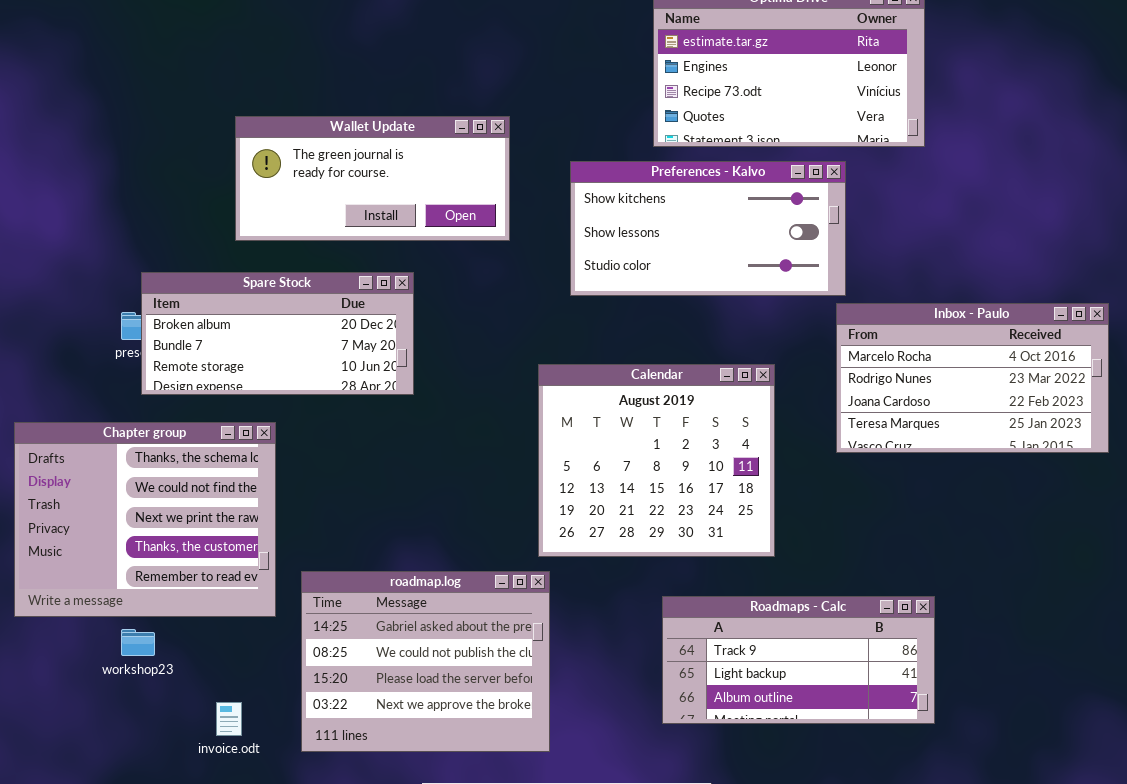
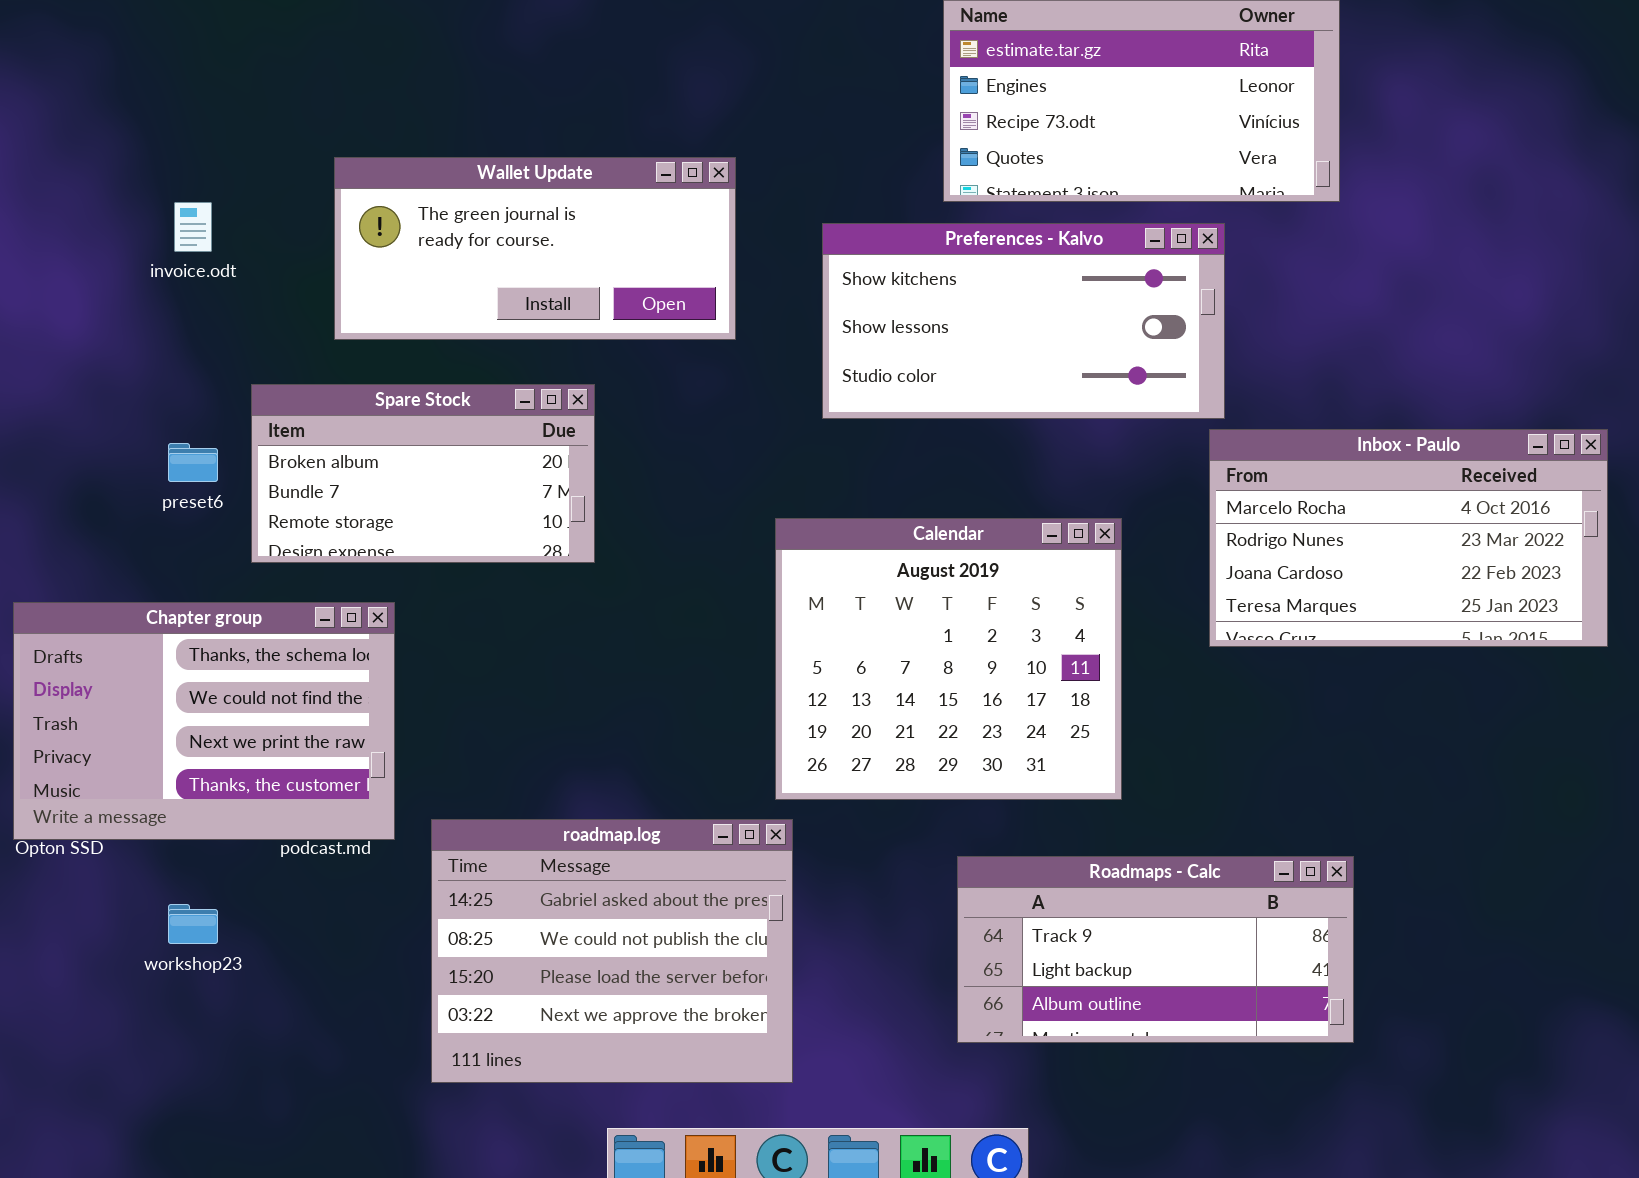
Spare Stock: [141,272,414,395] -> [251,384,595,563], resized
Chapter group: [14,422,276,617] -> [13,602,395,840], resized
invoice.odt: [216,702,242,736] -> [174,202,212,252], moved

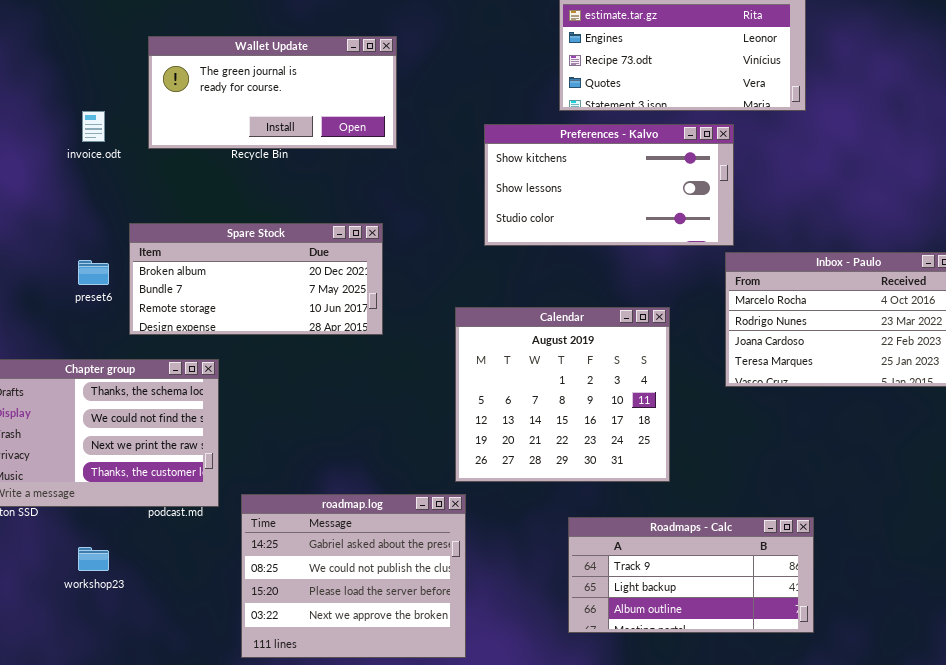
Wallet Update: [334,157,736,340] -> [148,36,397,149], moved
Spare Stock: [251,384,595,563] -> [129,223,383,335], resized

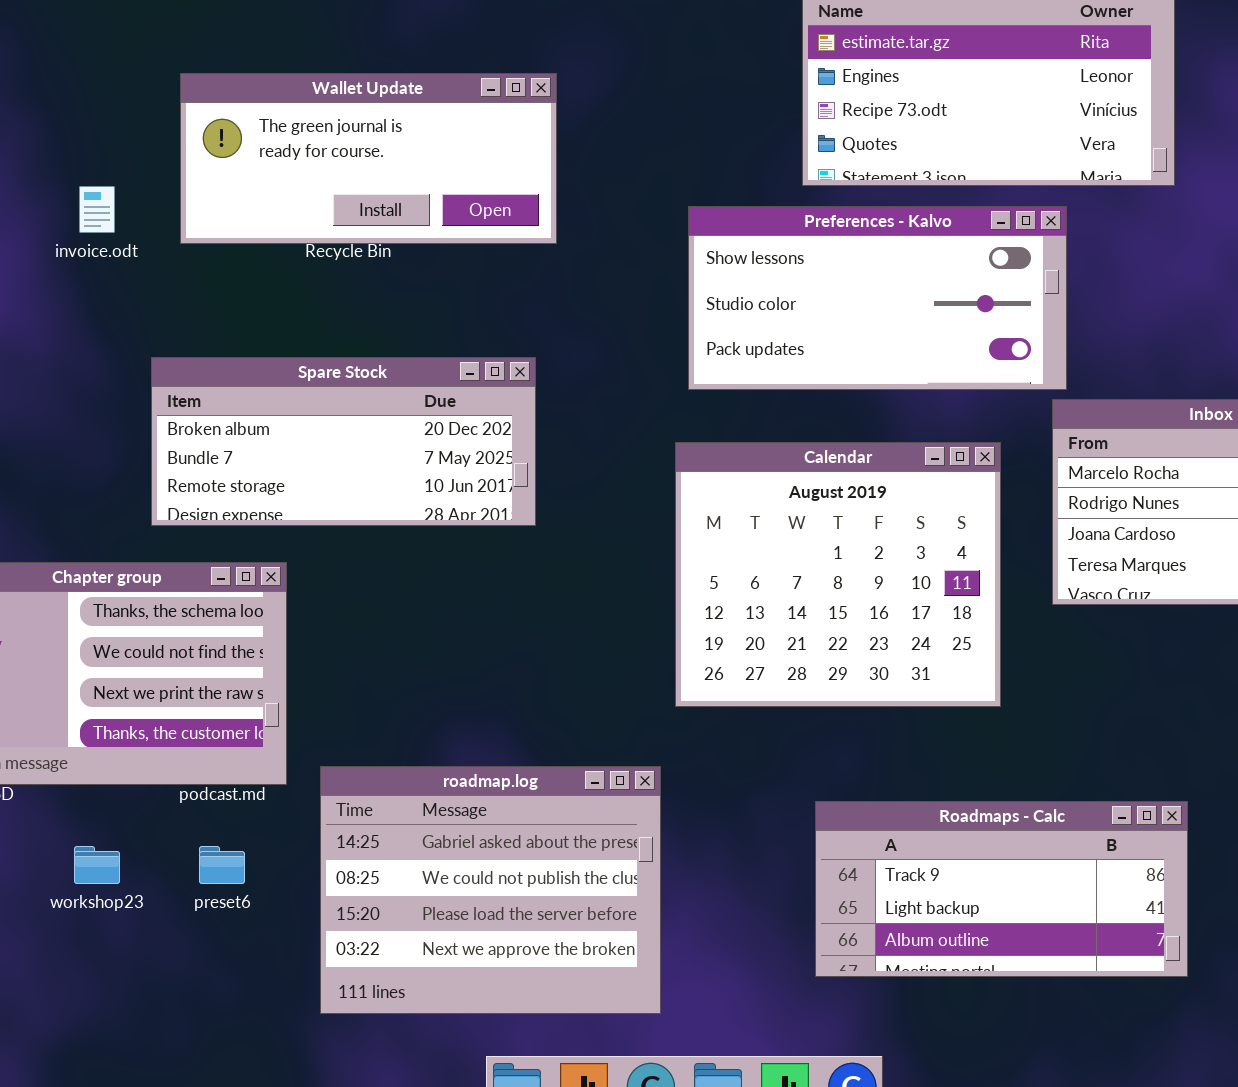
Preferences - Kalvo: [484,124,734,246] -> [688,206,1067,390], scrolled down 1 row
preset6: [78,260,109,285] -> [199,846,245,884], moved
Calendar: [455,307,670,482] -> [675,442,1001,707], moved

